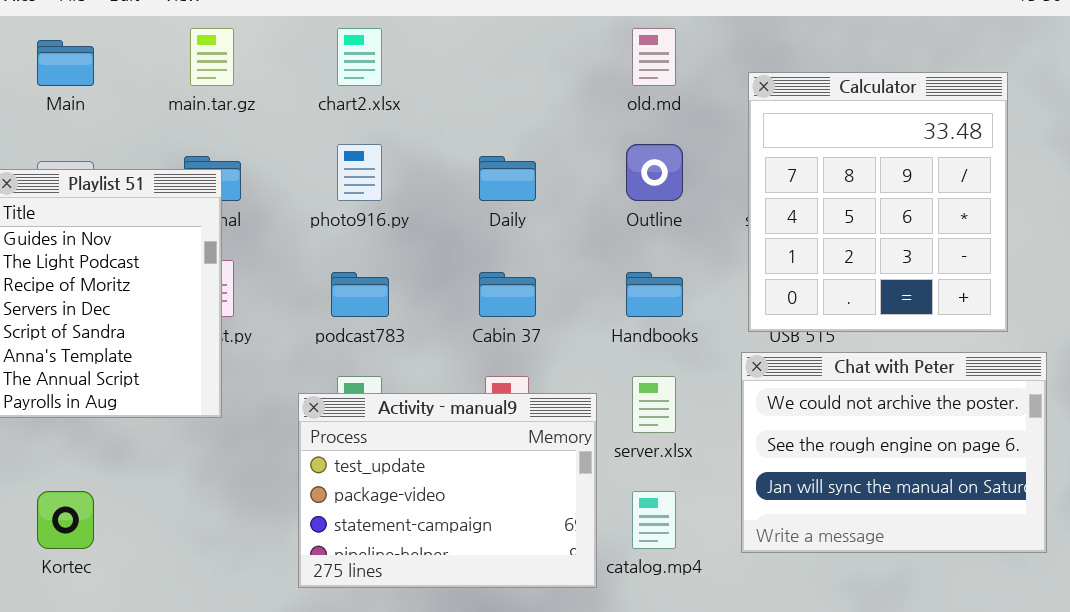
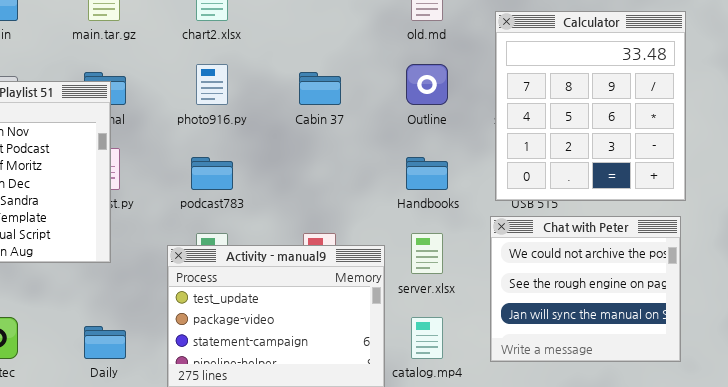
Daily: [479,156,536,201] -> [84,326,126,359], moved
Cabin 37: [479,272,536,317] -> [299,72,341,105], moved
Chat with Peter: [741,352,1047,553] -> [490,216,681,362], resized

